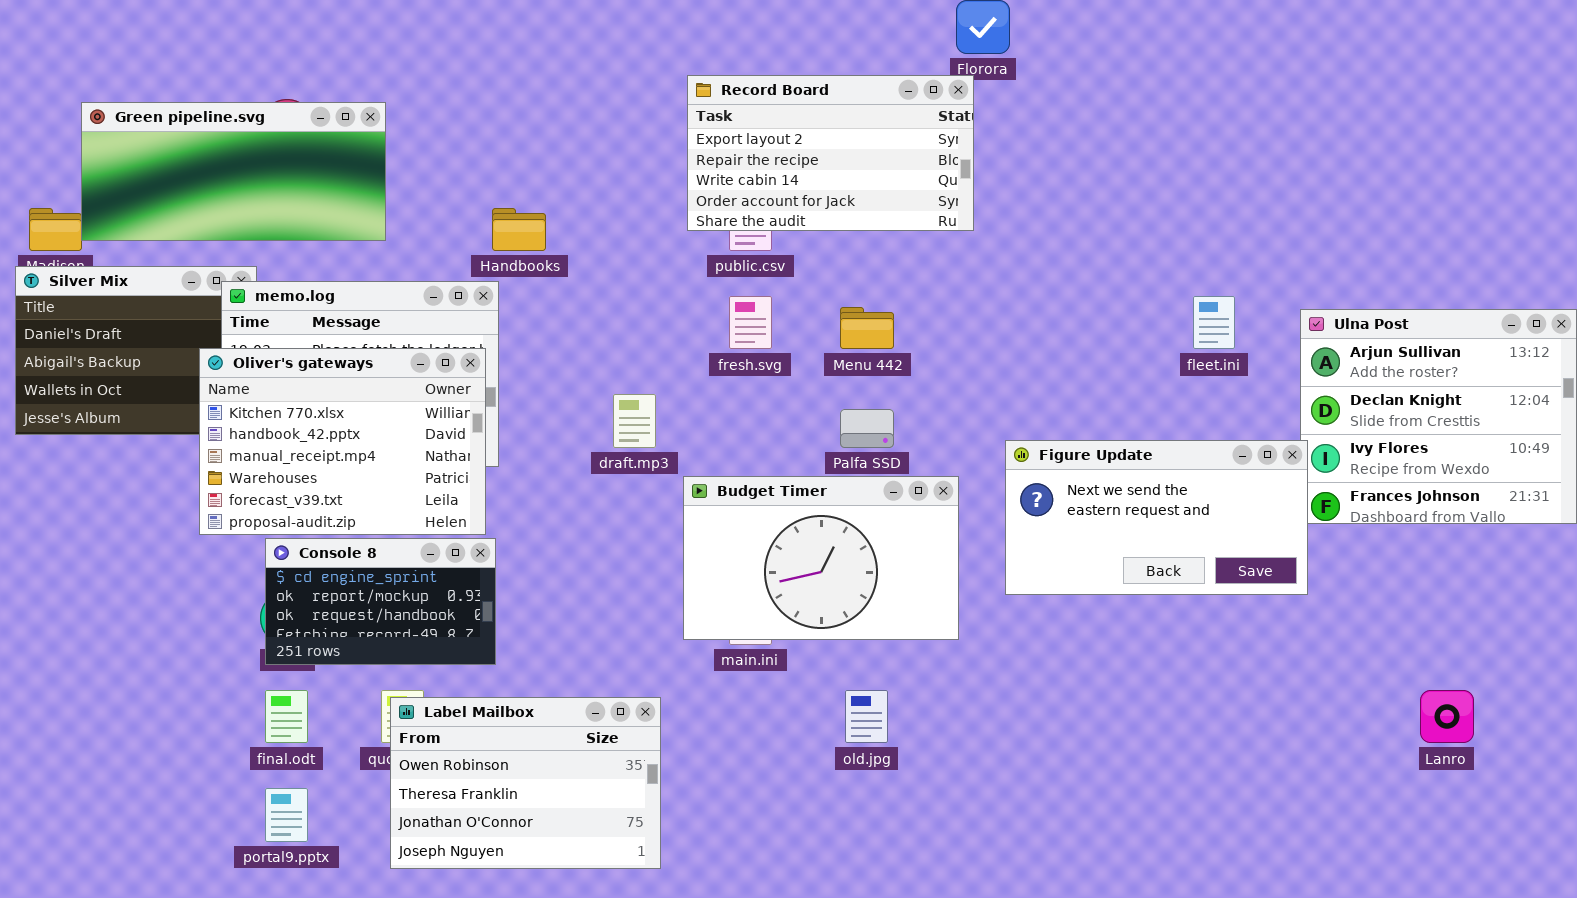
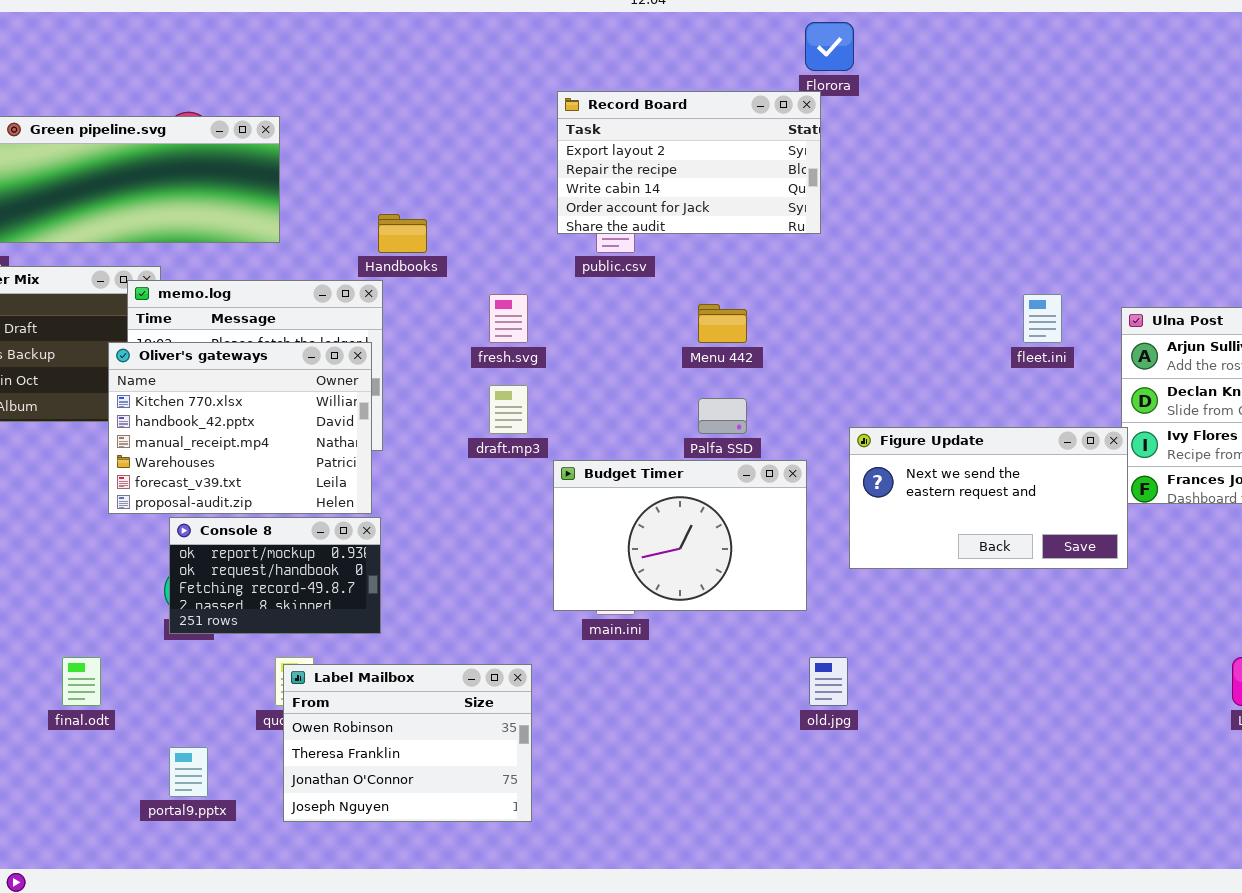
fresh.svg: [729,296,772,349] -> [489,294,528,343], moved
Console 8: [265,538,496,665] -> [169,517,381,634], scrolled down 1 row
final.odt: [265,690,308,743] -> [62,657,101,706], moved
old.jpg: [845,690,888,743] -> [809,657,848,706], moved

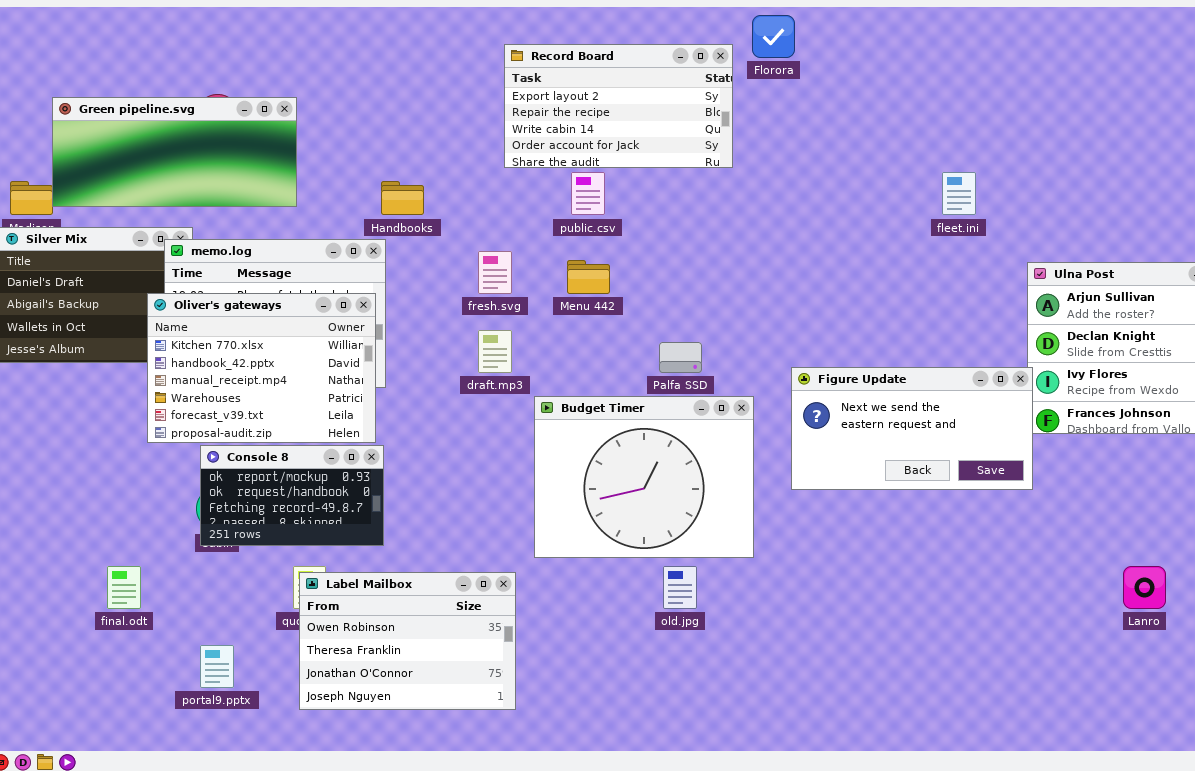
Record Board: [557,91,821,234] -> [504,44,733,168], moved
fleet.ini: [1023,294,1062,343] -> [942,172,976,215], moved
Menu 442: [698,304,747,343] -> [567,260,610,294], moved
Budget Timer: [553,460,807,611] -> [534,396,754,558], resized
old.jpg: [809,657,848,706] -> [663,566,697,609], moved

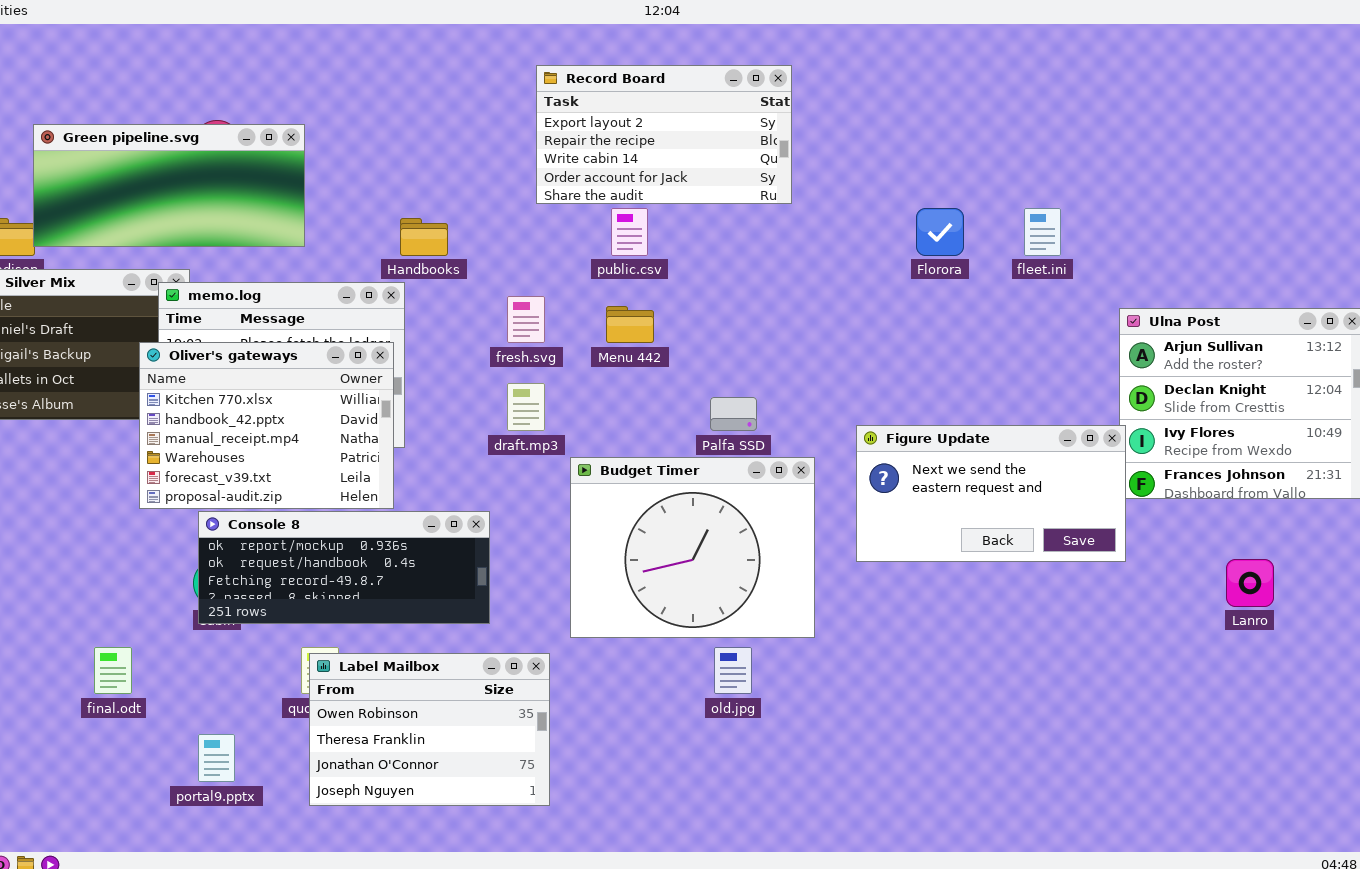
Florora: [752,15,795,58] -> [916,208,964,256], moved
Console 8: [200,445,384,546] -> [198,511,490,624], resized
Lanro: [1123,566,1166,609] -> [1226,559,1274,607], moved

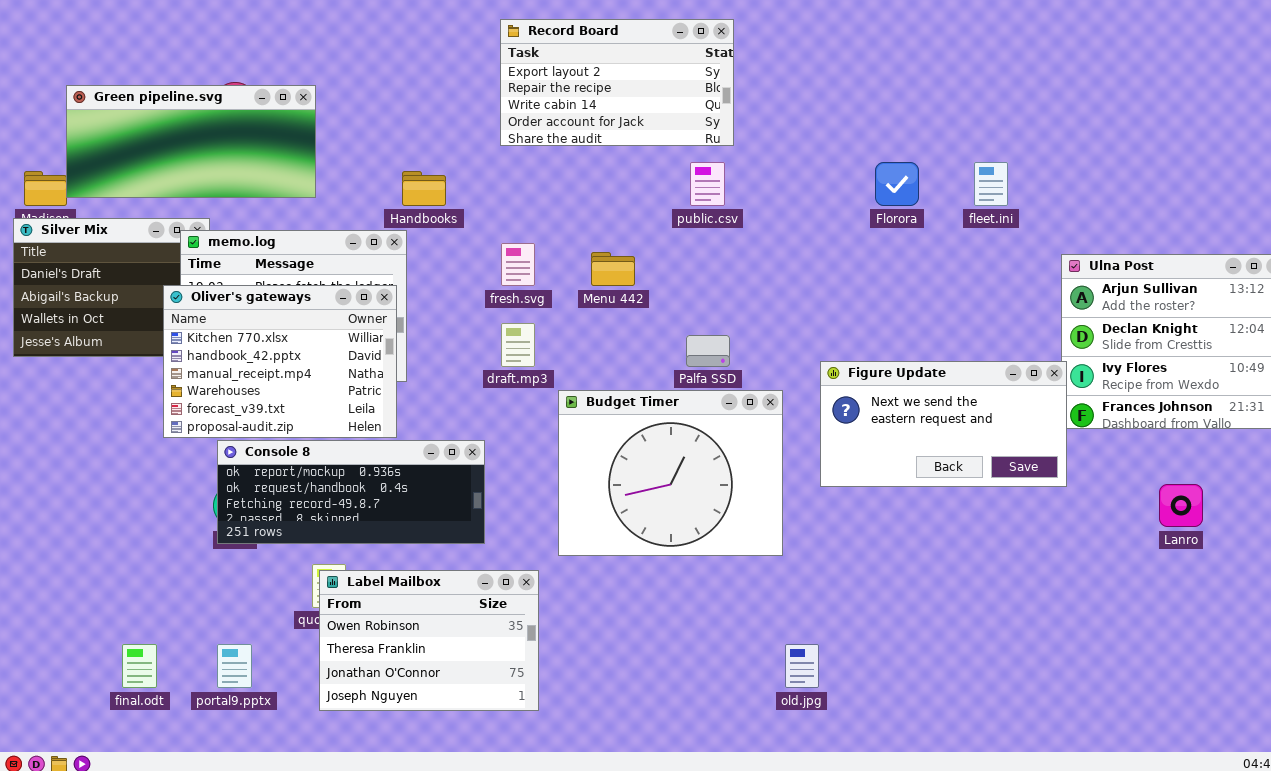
Record Board: [536,65,792,204] -> [500,19,734,146], moved
public.csv: [611,208,648,256] -> [690,162,725,206], moved
final.odt: [94,647,132,694] -> [122,644,157,688], moved
old.jpg: [714,647,752,694] -> [785,644,819,688], moved

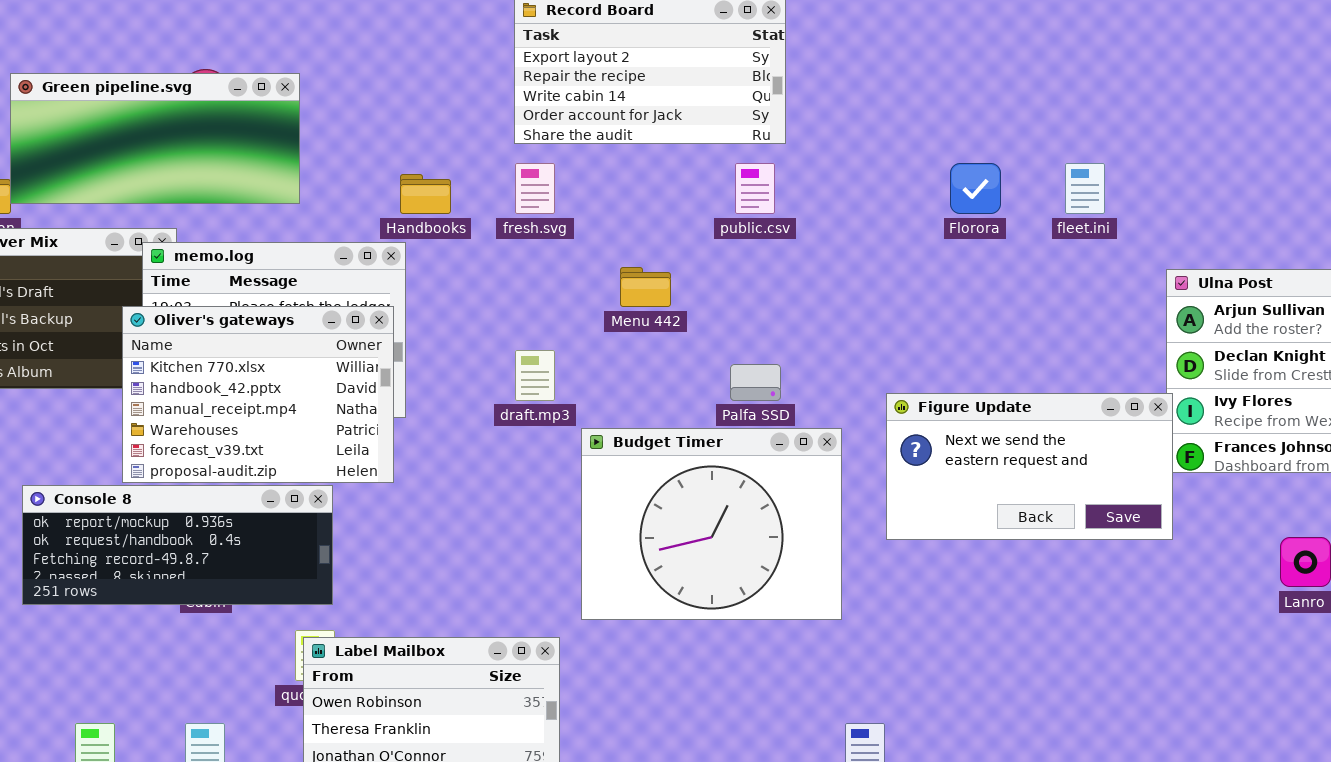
fresh.svg: [501,243,535,286] -> [515,163,555,214], moved
Console 8: [217,440,485,544] -> [22,485,333,605], moved

